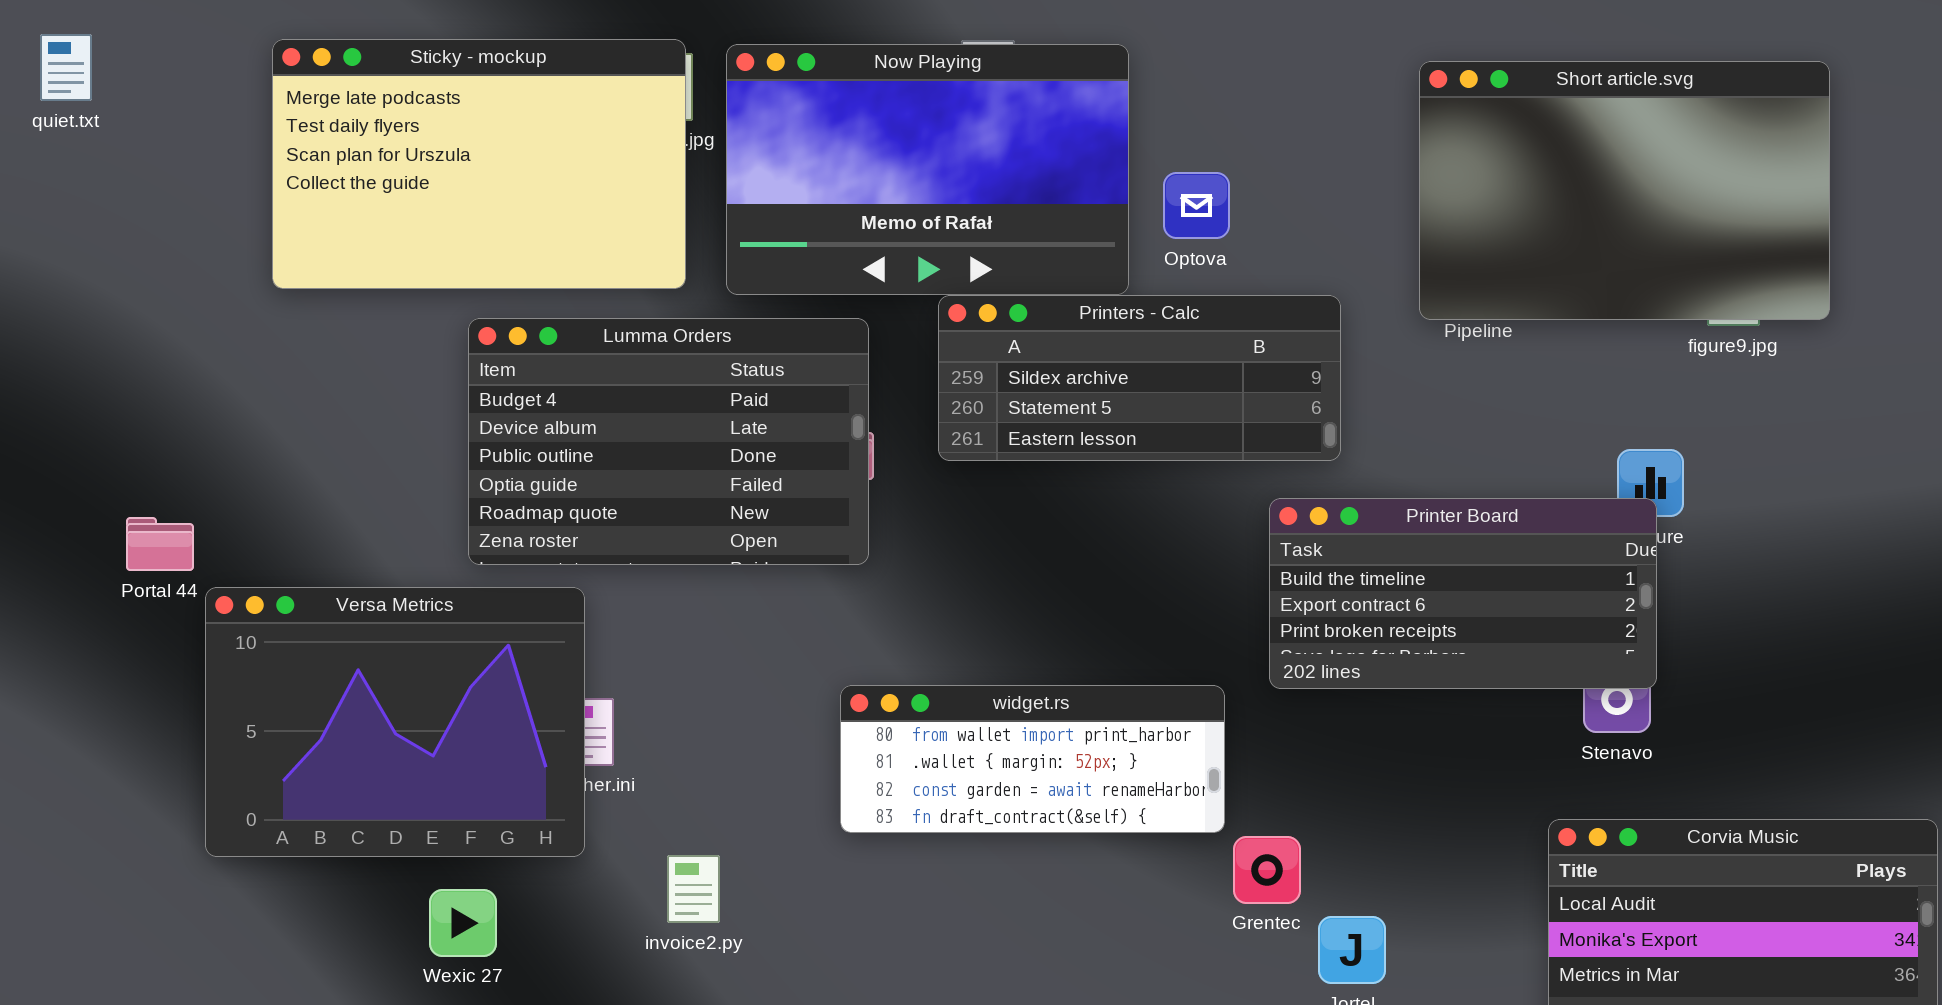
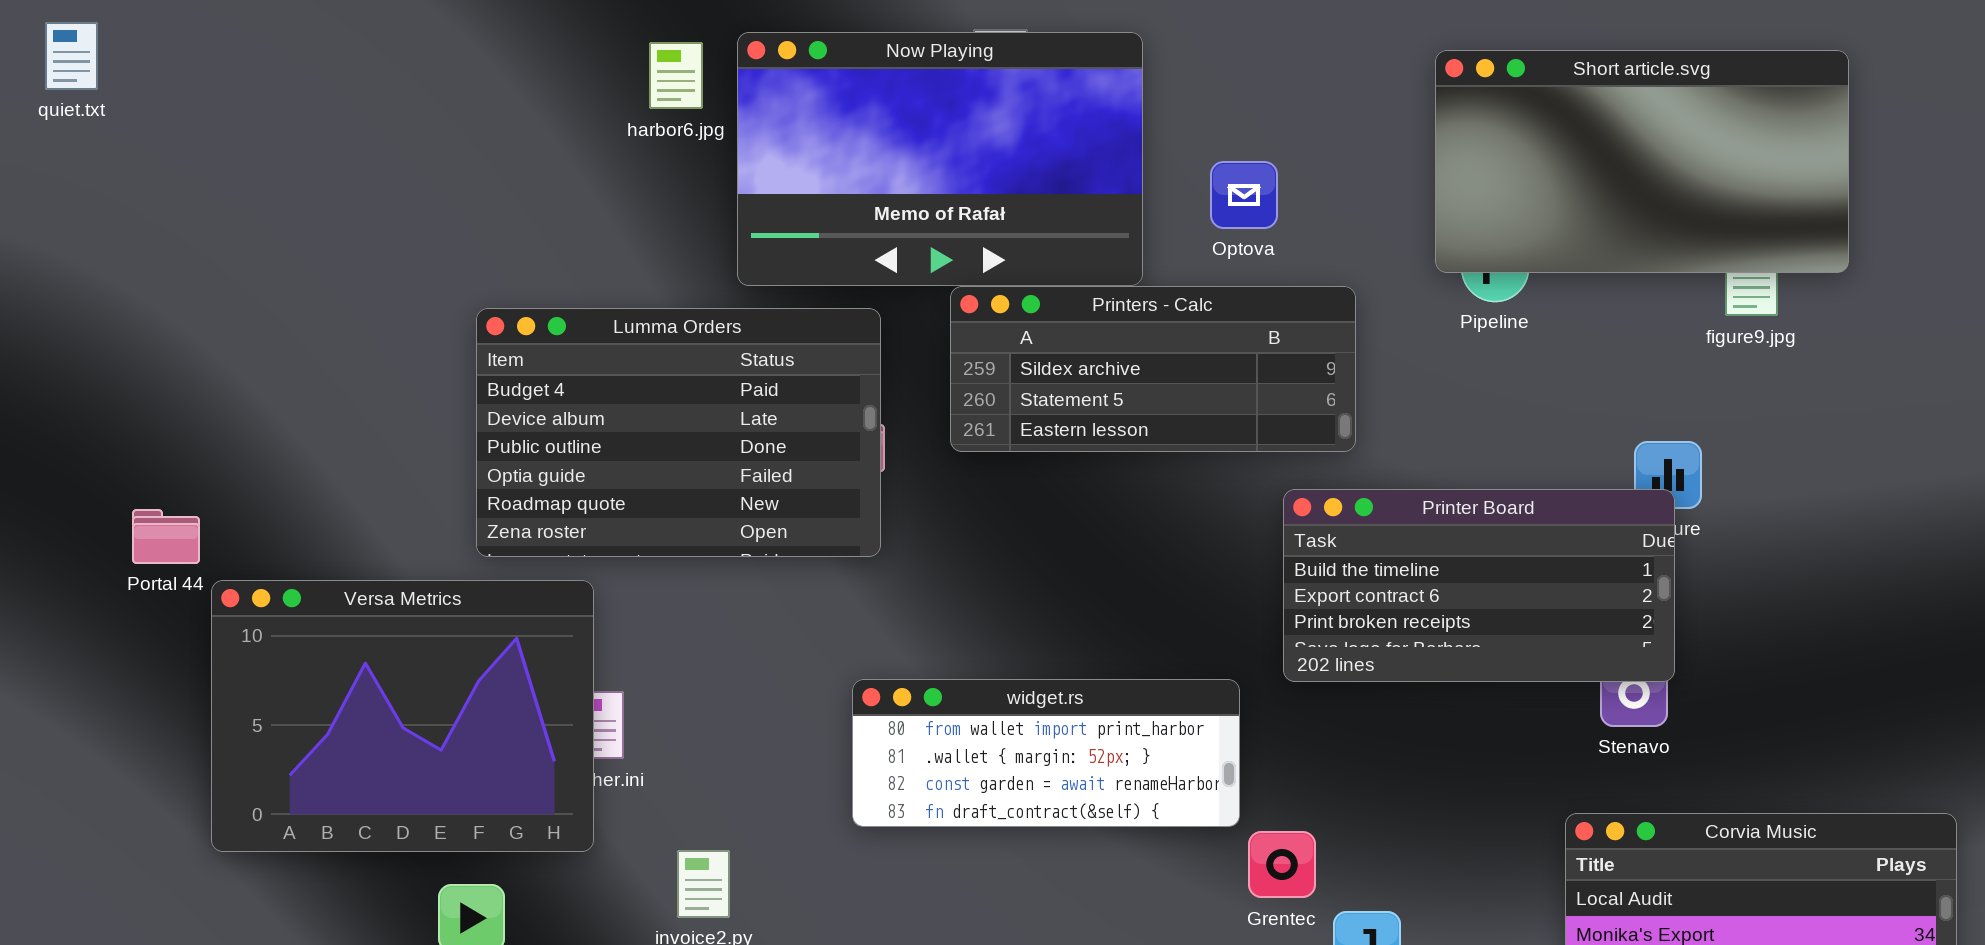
Sticky - mockup: [272,39,686,289] -> none, closed
Short article.svg: [1419,61,1830,320] -> [1435,50,1849,273], resized
Optova: [1163,172,1230,239] -> [1210,161,1278,229], moved

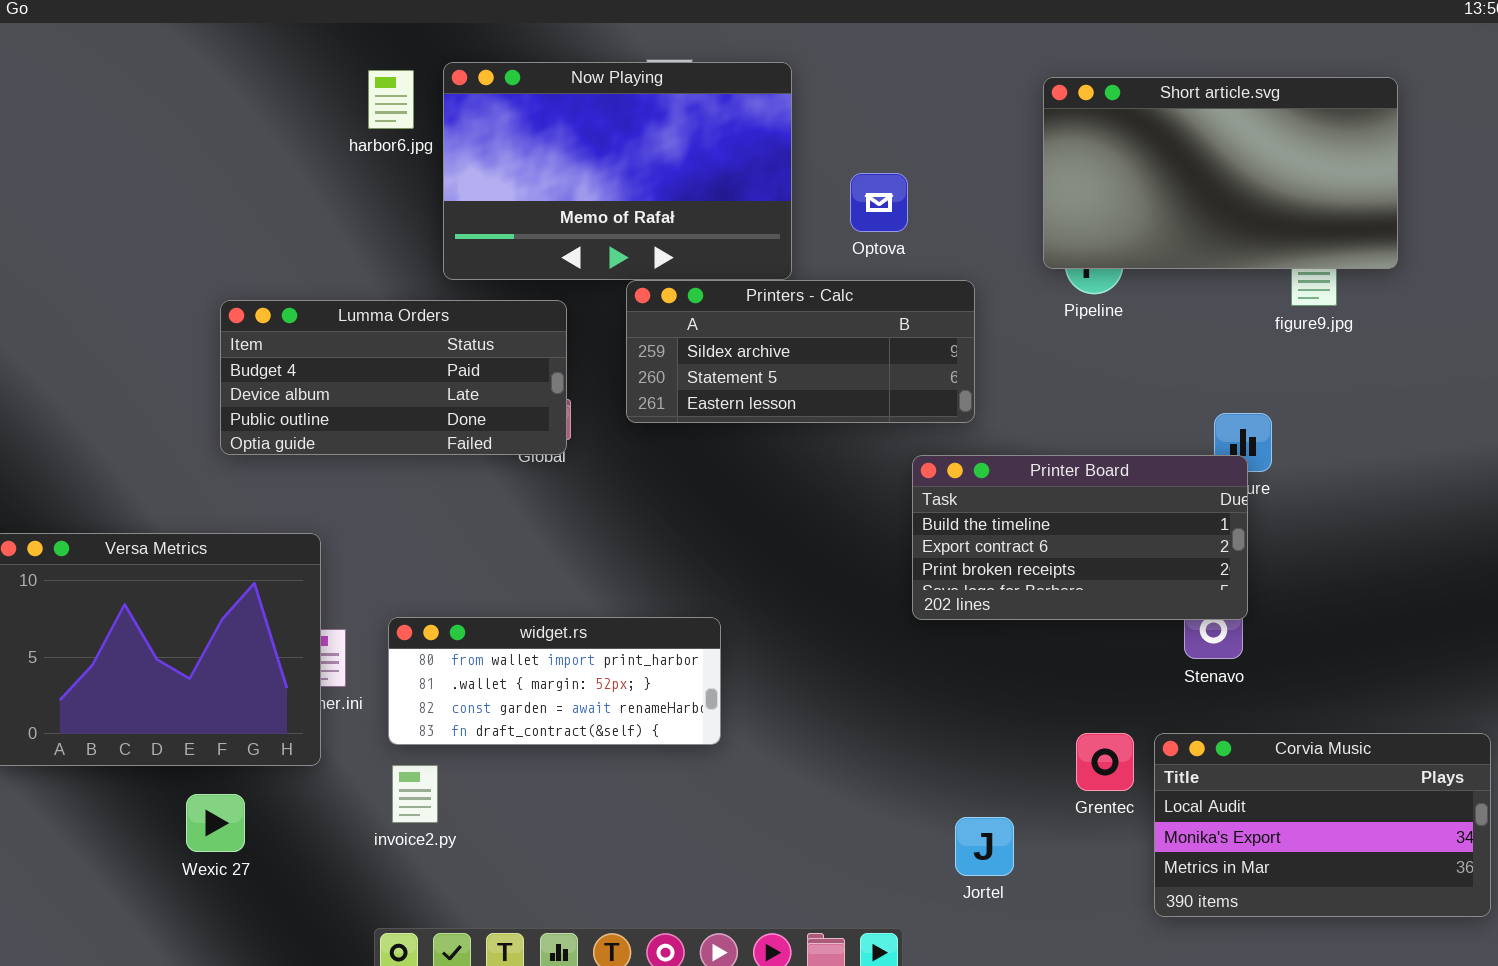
Lumma Orders: [476,308,881,557] -> [220,300,567,455], resized
widget.rs: [852,679,1240,827] -> [388,617,721,745], moved
Grentec: [1248,831,1316,898] -> [1076,733,1134,791], moved

